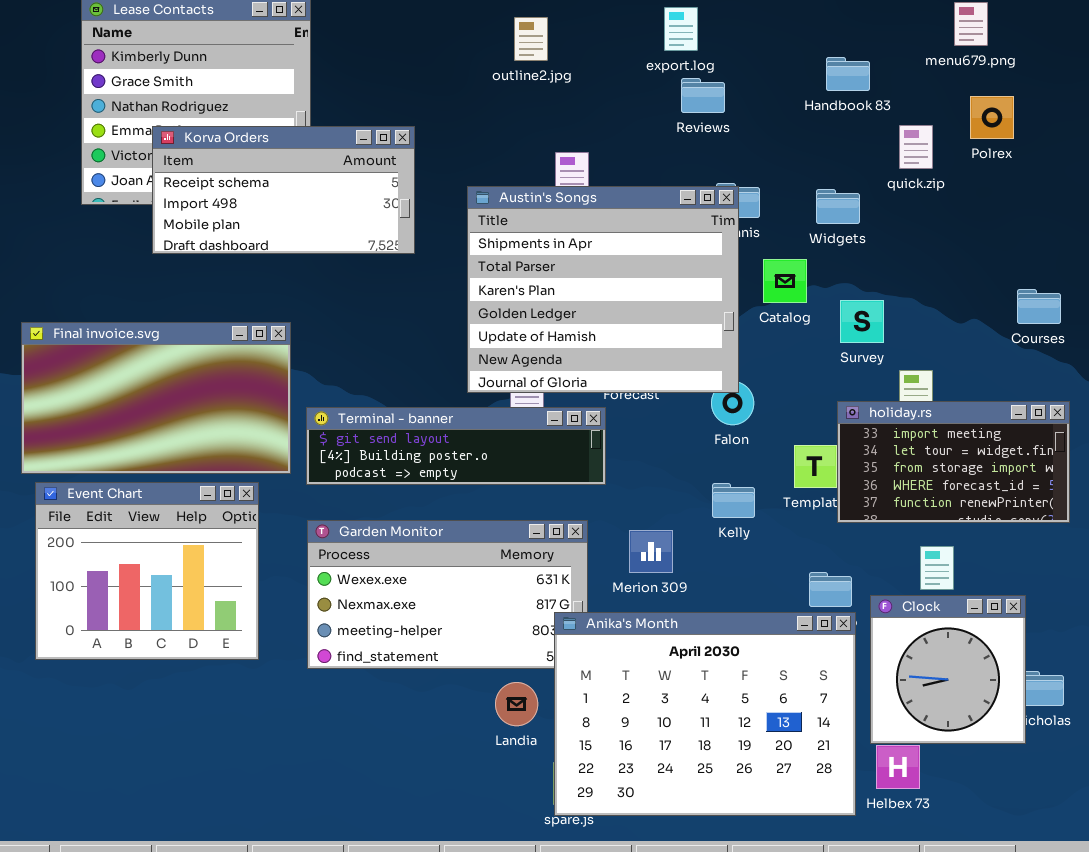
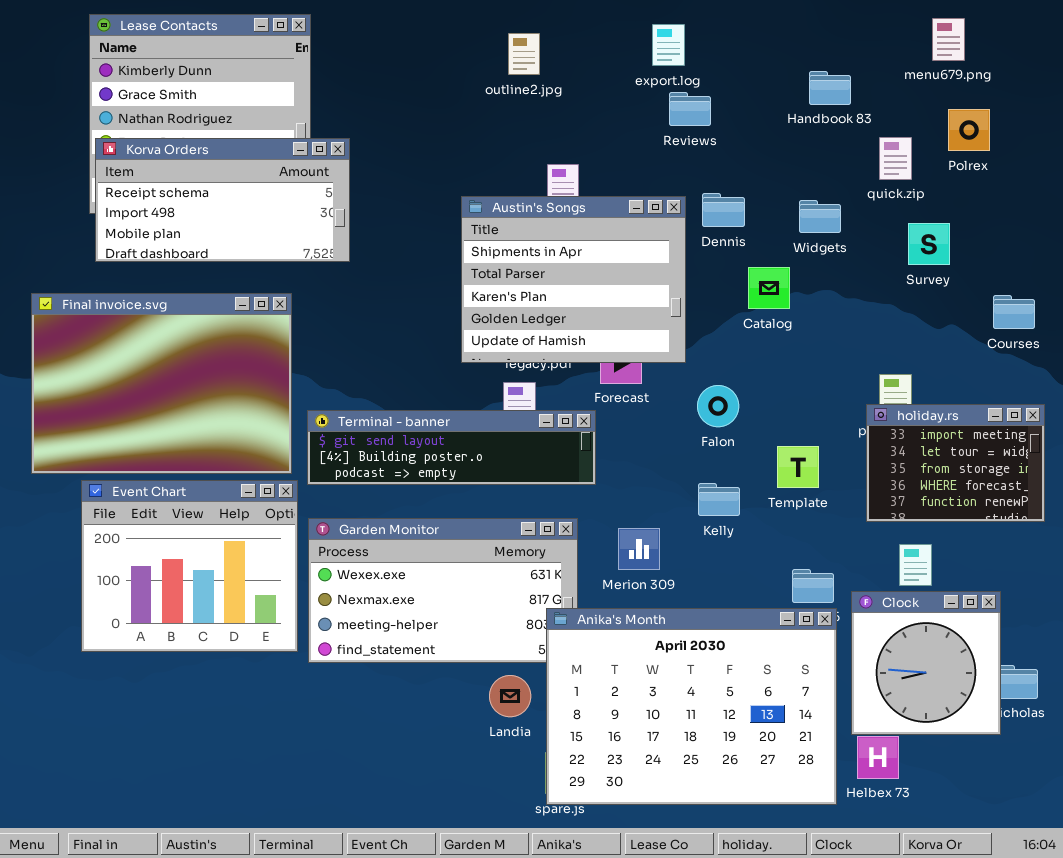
Korva Orders: [152,126,415,254] -> [95,138,350,262], moved
Austin's Songs: [467,186,739,393] -> [461,196,686,363], resized
Survey: [840,300,884,343] -> [908,223,950,265], moved
Final invoice.svg: [21,322,291,474] -> [31,293,292,474], resized
holiday.rs: [837,401,1070,523] -> [866,404,1045,522], resized
Event Chart: [35,482,259,660] -> [81,480,298,652], moved

